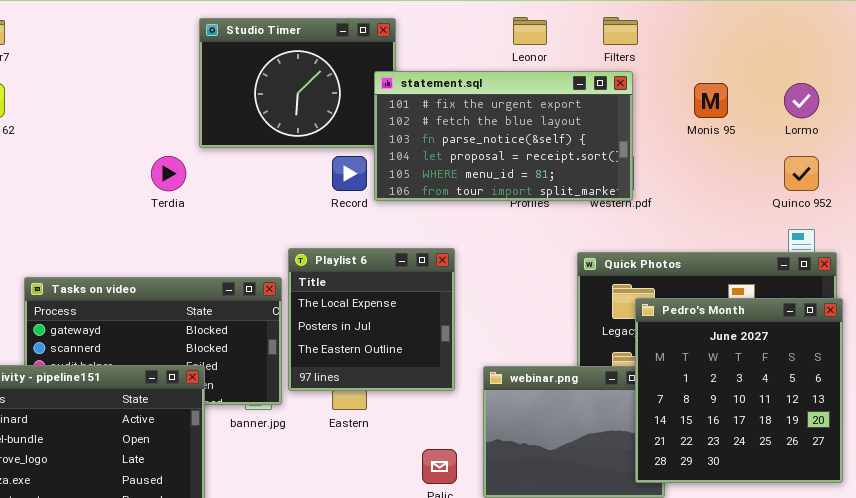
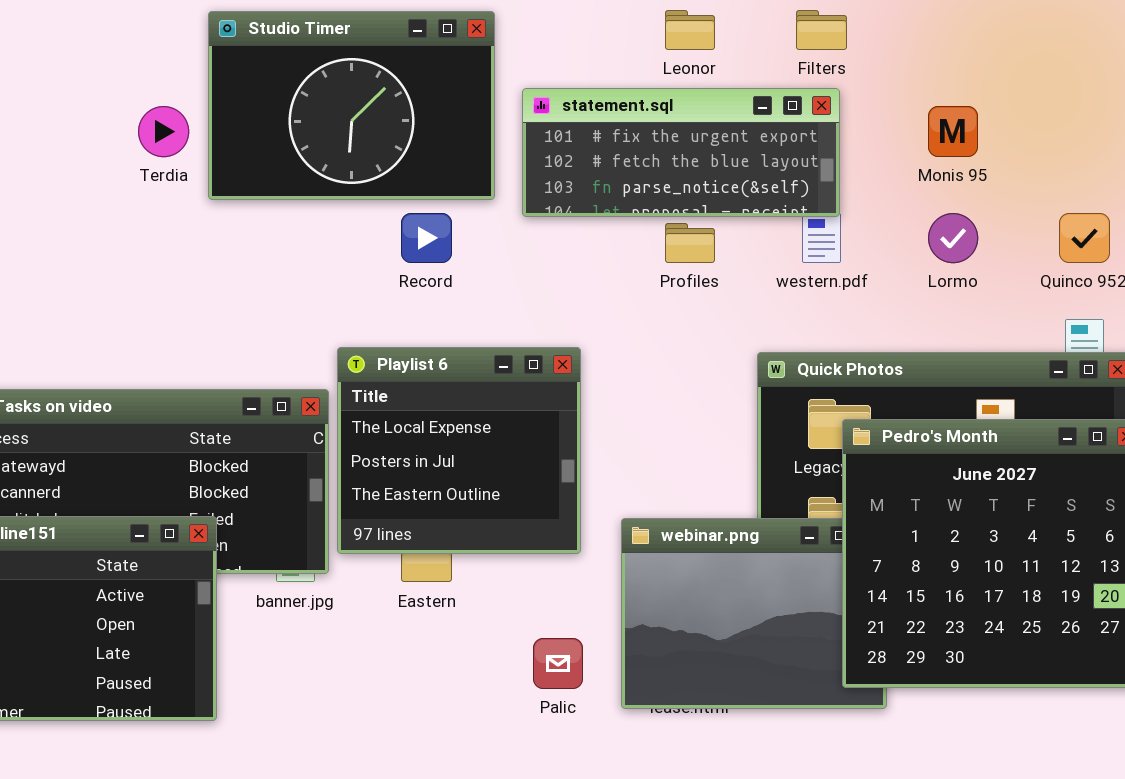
statement.sql: [374,71,633,201] -> [522,88,840,217], resized
Lormo: [784,83,819,118] -> [928,213,978,263], moved
Terdia: [151,156,186,191] -> [138,106,189,157], moved

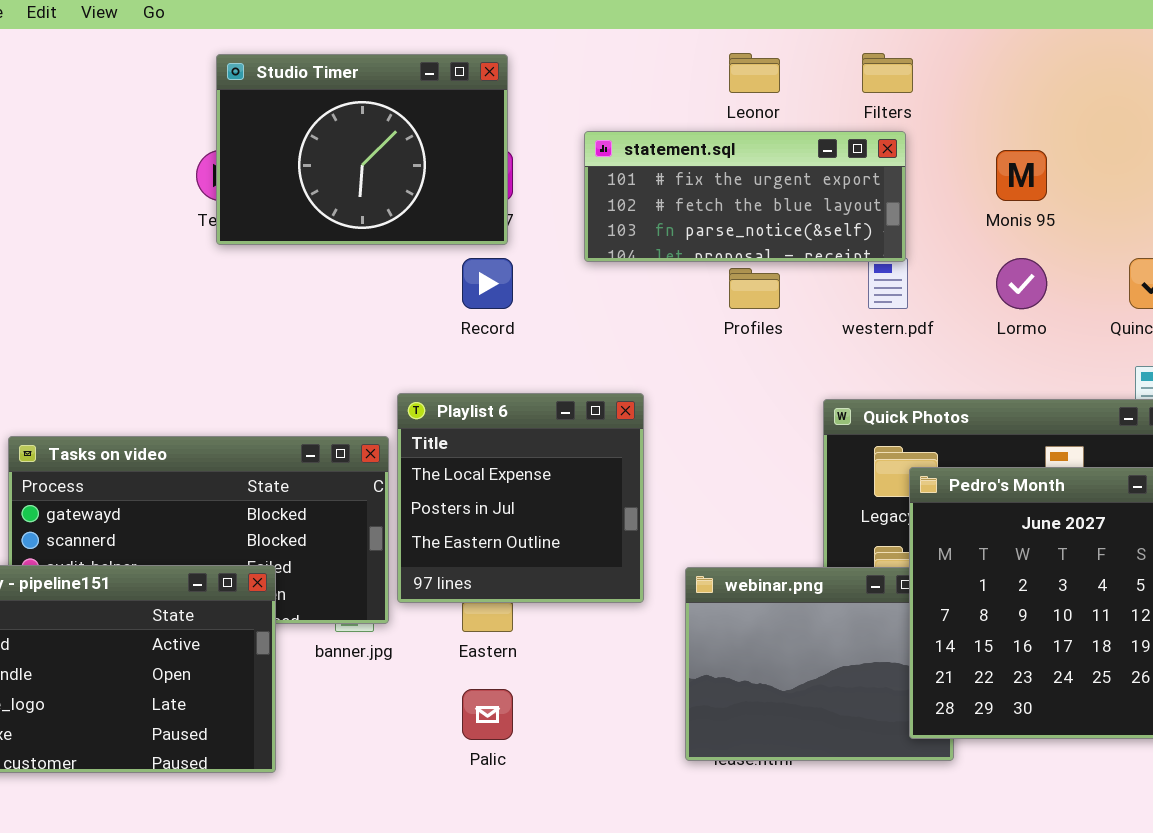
Studio Timer: [208,11,495,200] -> [216,54,508,245], moved
Palic: [533,638,583,689] -> [462,689,513,740], moved

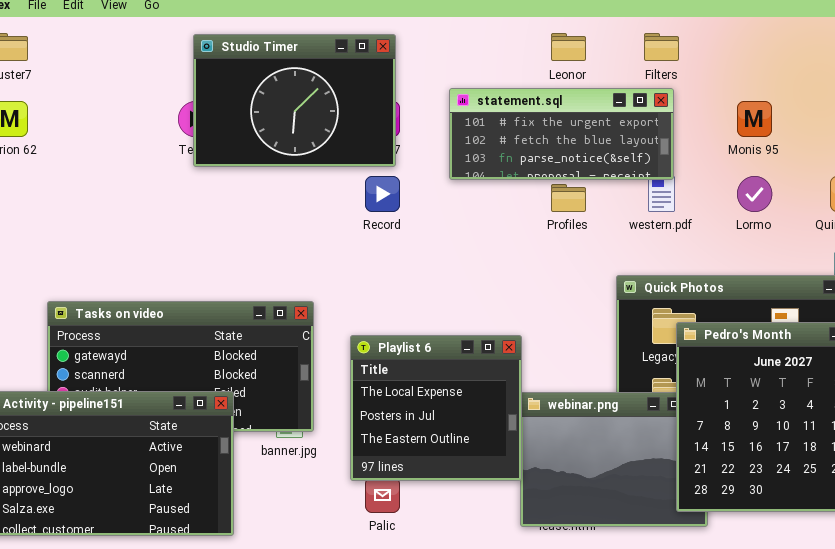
Playlist 6: [397,393,644,603] -> [350,335,522,481], moved

